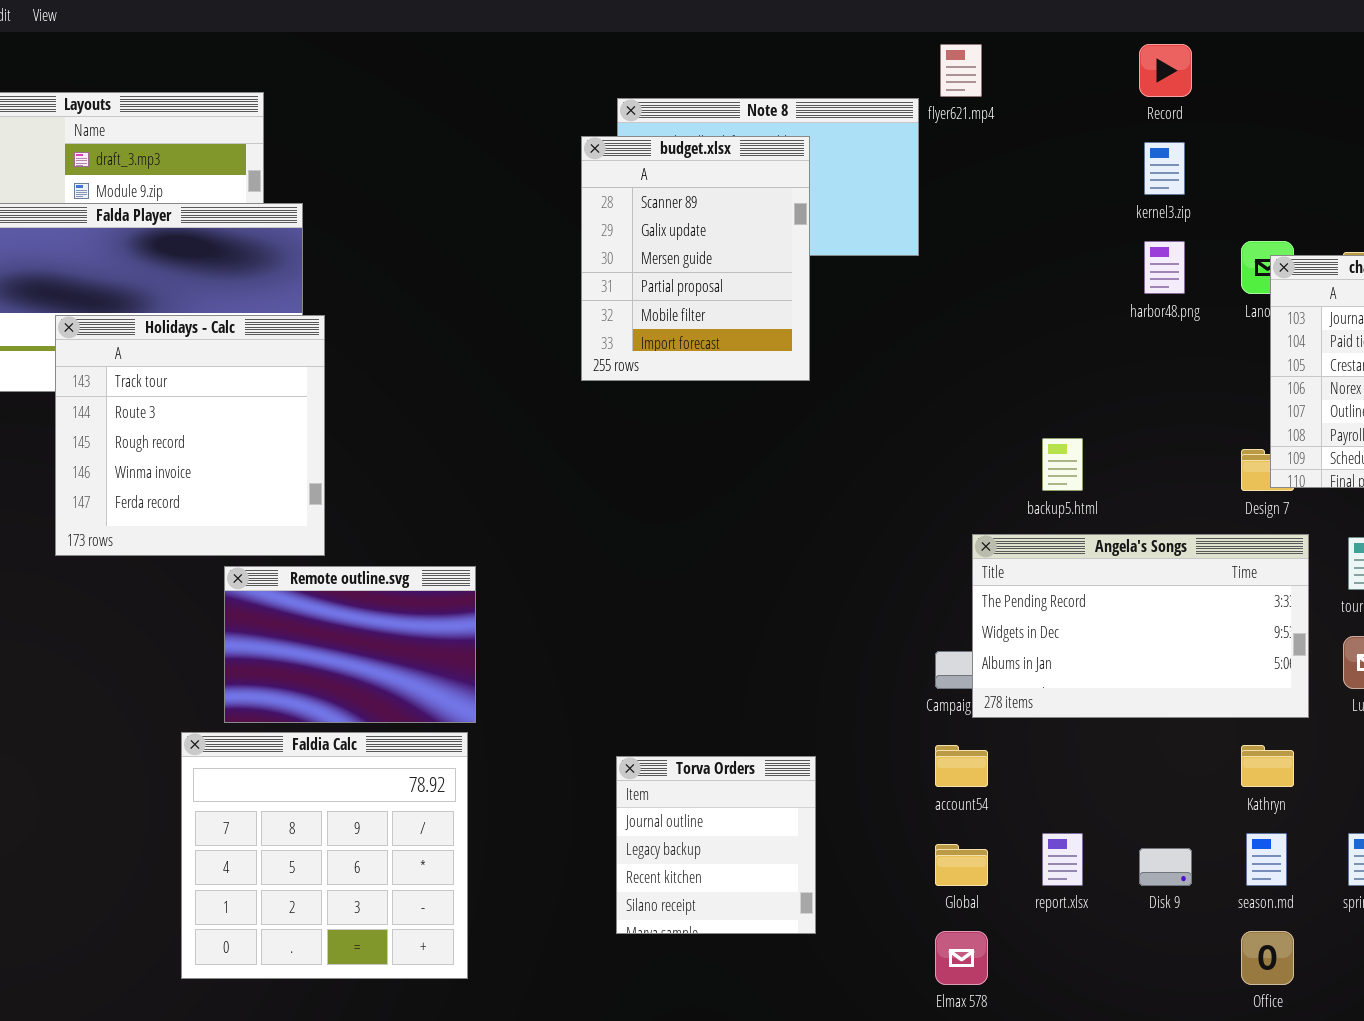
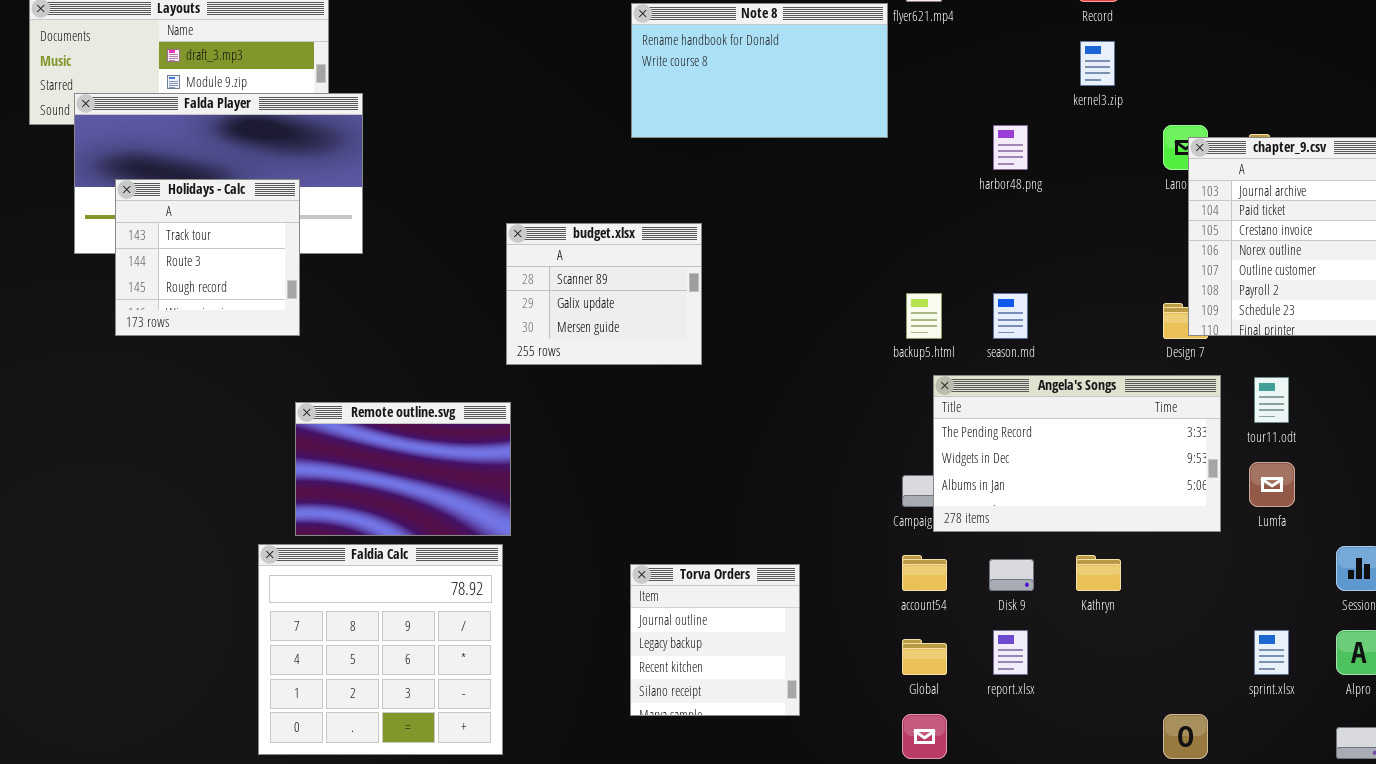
budget.xlsx: [581,136,810,381] -> [506,223,702,365], moved, resized
harbor48.png: [1144,241,1185,294] -> [993,125,1028,170], moved
Holidays - Calc: [55,315,325,556] -> [115,179,300,336], moved, resized
backup5.html: [1042,438,1083,491] -> [906,293,942,339], moved
Kathryn: [1241,745,1294,787] -> [1076,555,1121,591], moved
season.md: [1246,833,1287,886] -> [993,293,1028,339], moved
Disk 9: [1139,848,1192,886] -> [989,559,1034,591], moved

